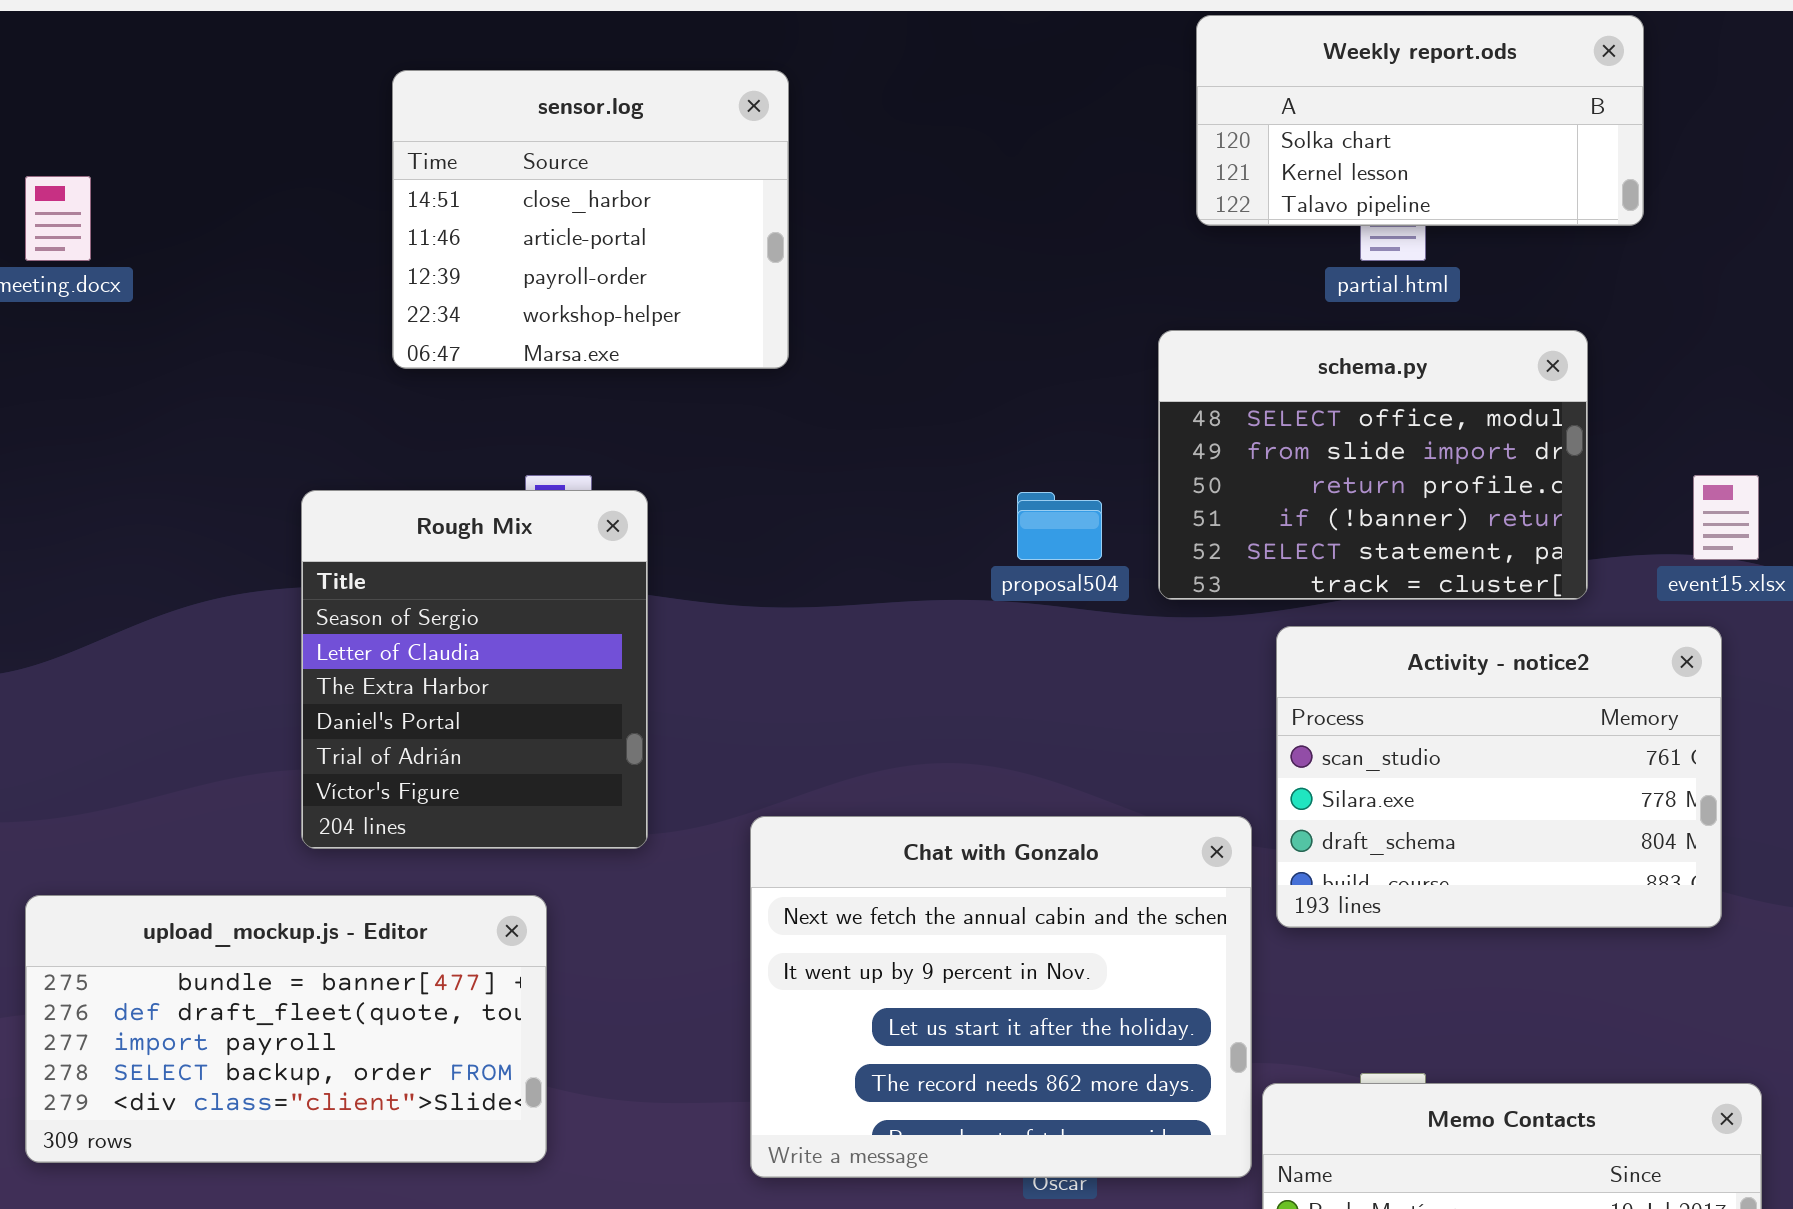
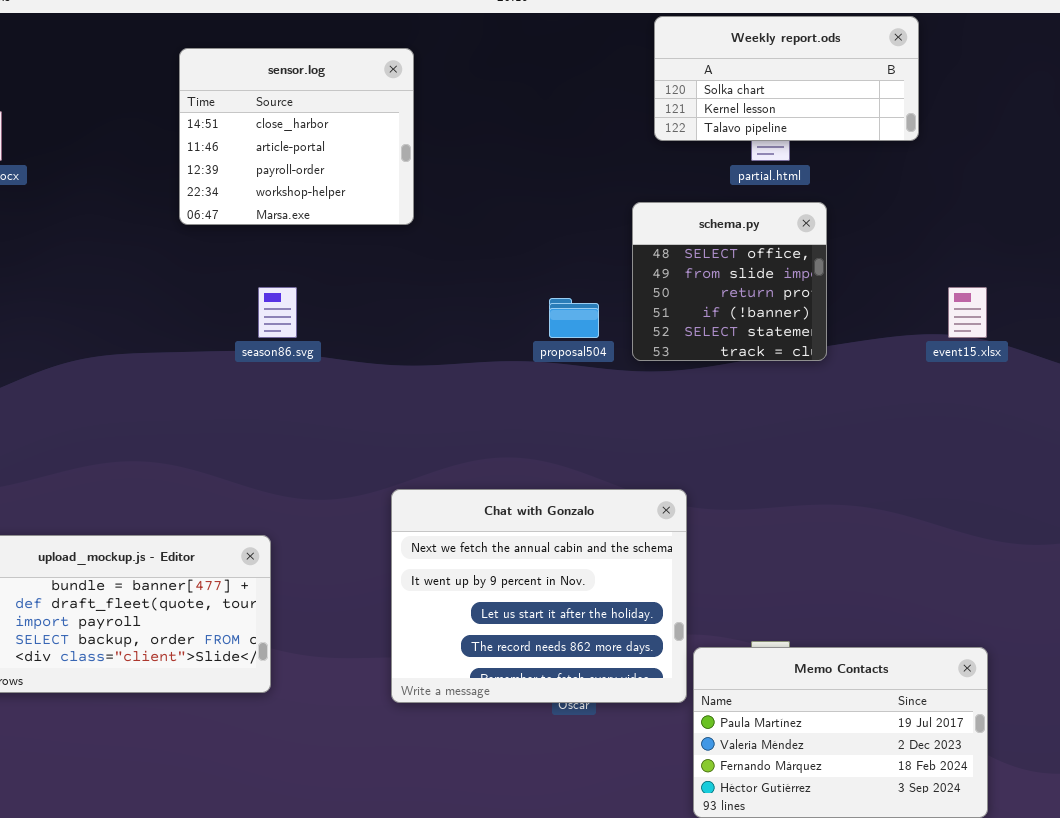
schema.py: [1158,330,1588,600] -> [632,202,827,361], resized
Rough Mix: [301,490,648,849] -> none, closed
Activity - notice2: [1276,626,1722,928] -> none, closed

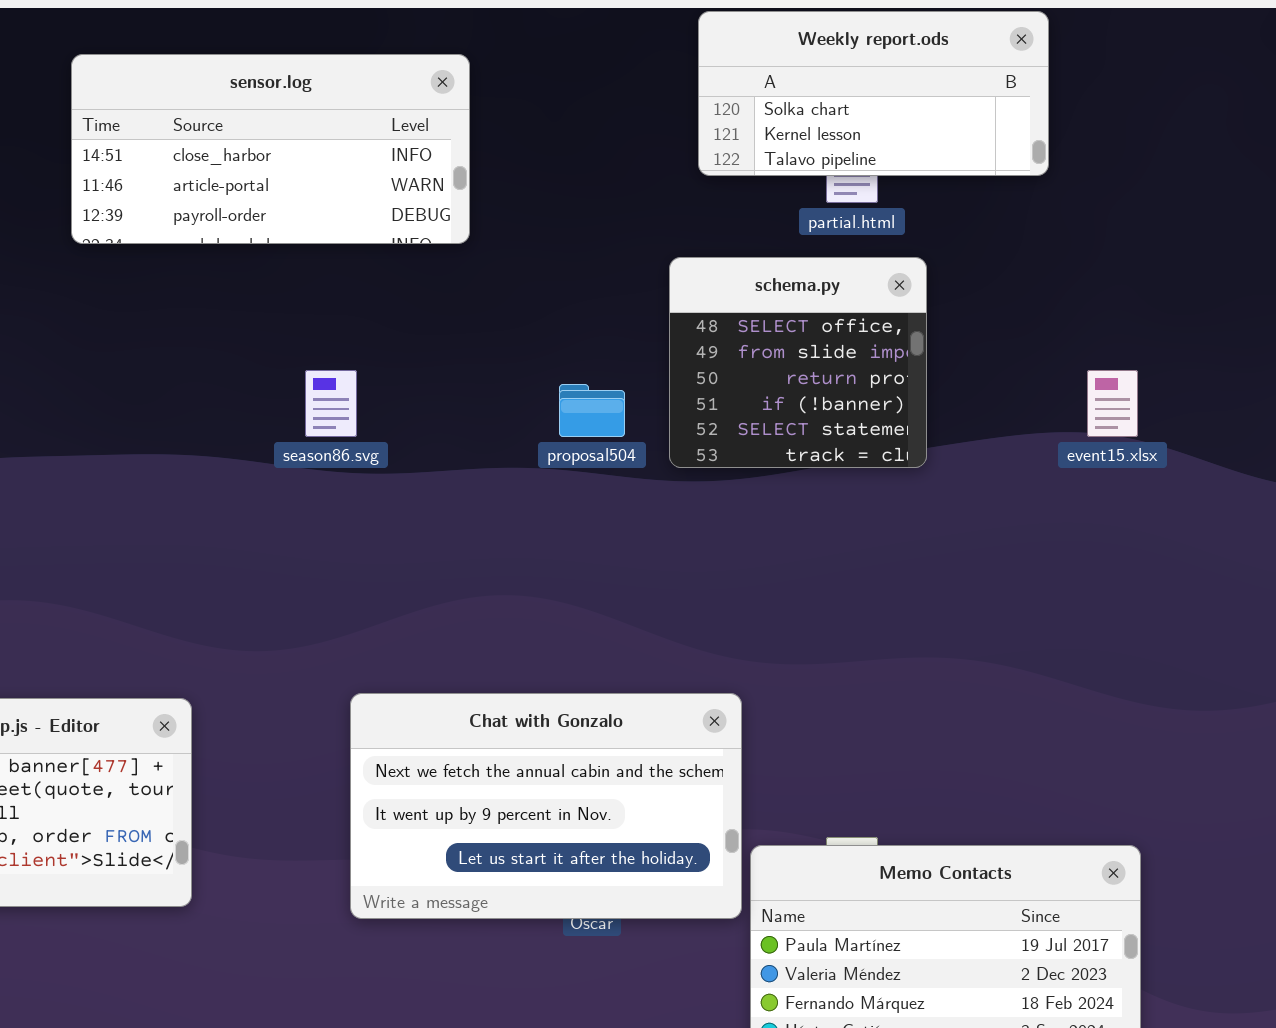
sensor.log: [179,48,414,225] -> [71,54,470,244], resized
season86.svg: [258,287,297,338] -> [305,370,357,437], moved
Chat with Gonzalo: [391,489,687,703] -> [350,693,742,919], resized

